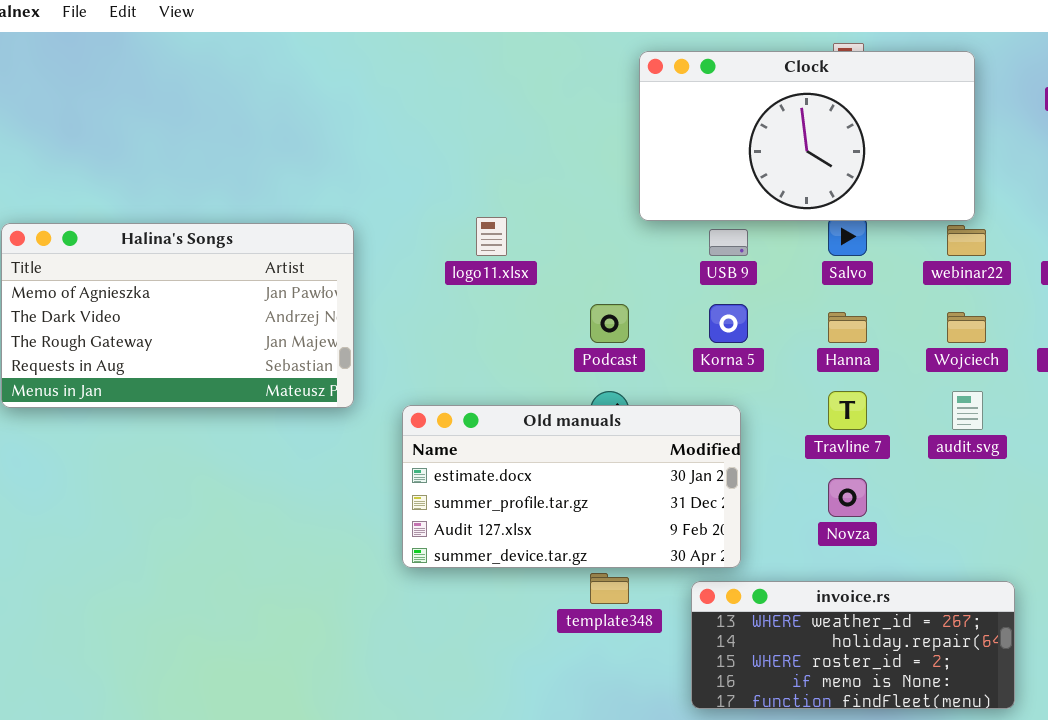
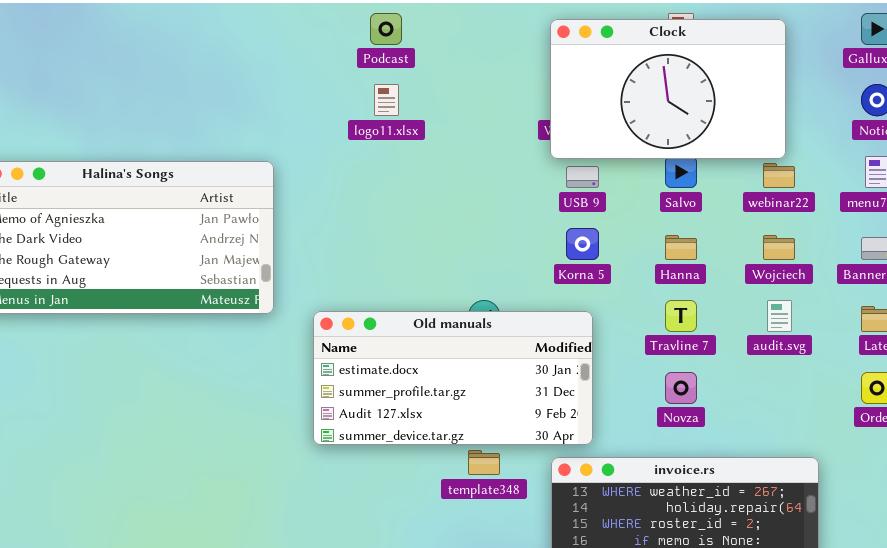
Clock: [639,51,975,221] -> [550,19,786,159], resized
logo11.xlsx: [476,217,507,256] -> [374,84,399,116], moved
Podcast: [590,304,629,343] -> [370,13,402,45], moved

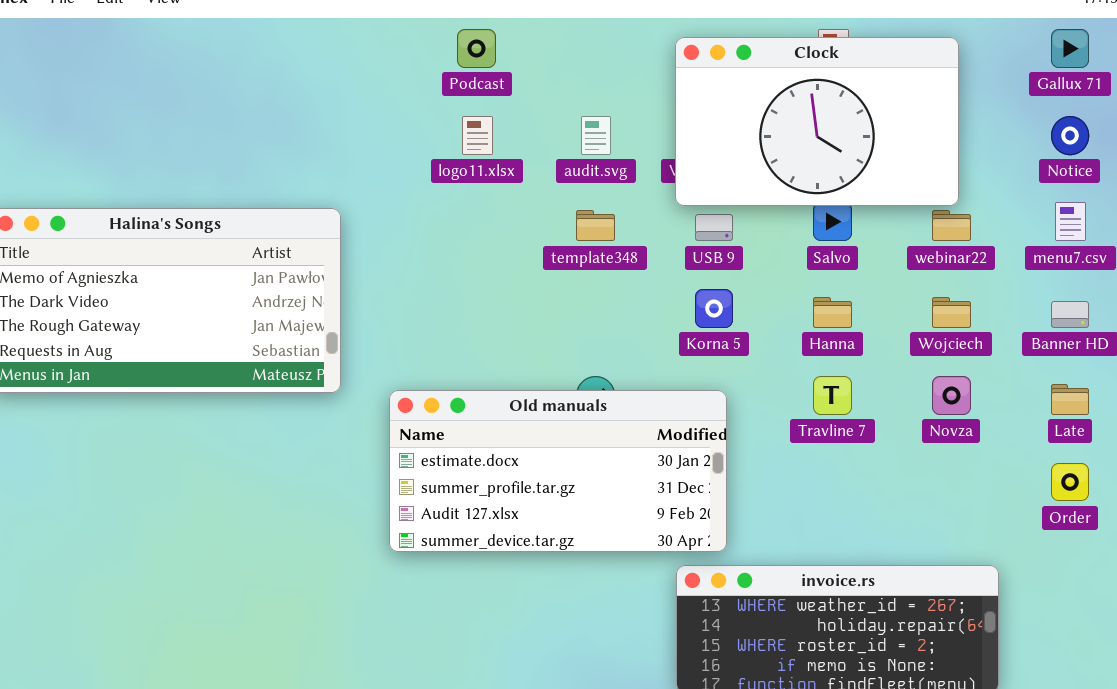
audit.svg: [767,300,792,332] -> [581,116,611,155], moved
Novza: [665,372,697,404] -> [932,376,971,415], moved
template348: [468,450,500,475] -> [576,210,615,241], moved

